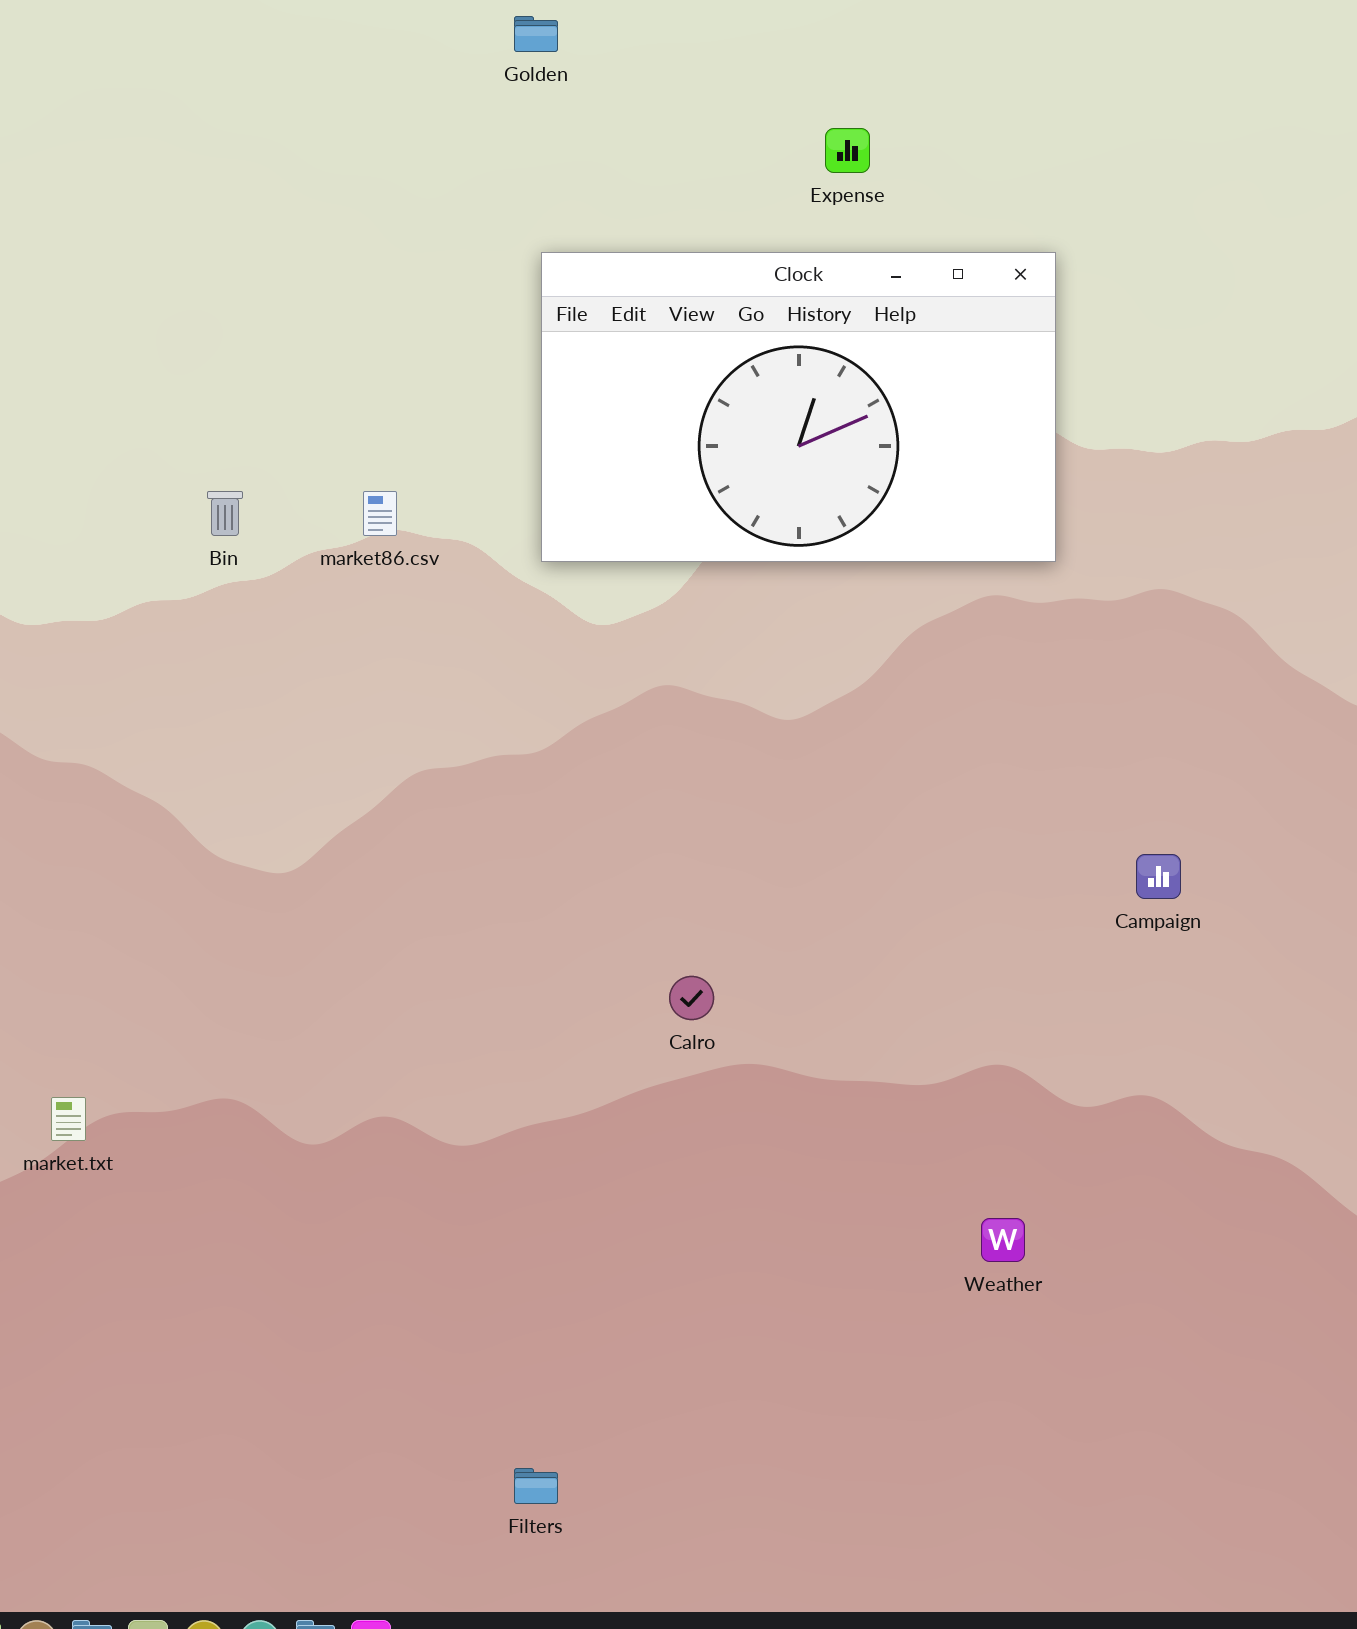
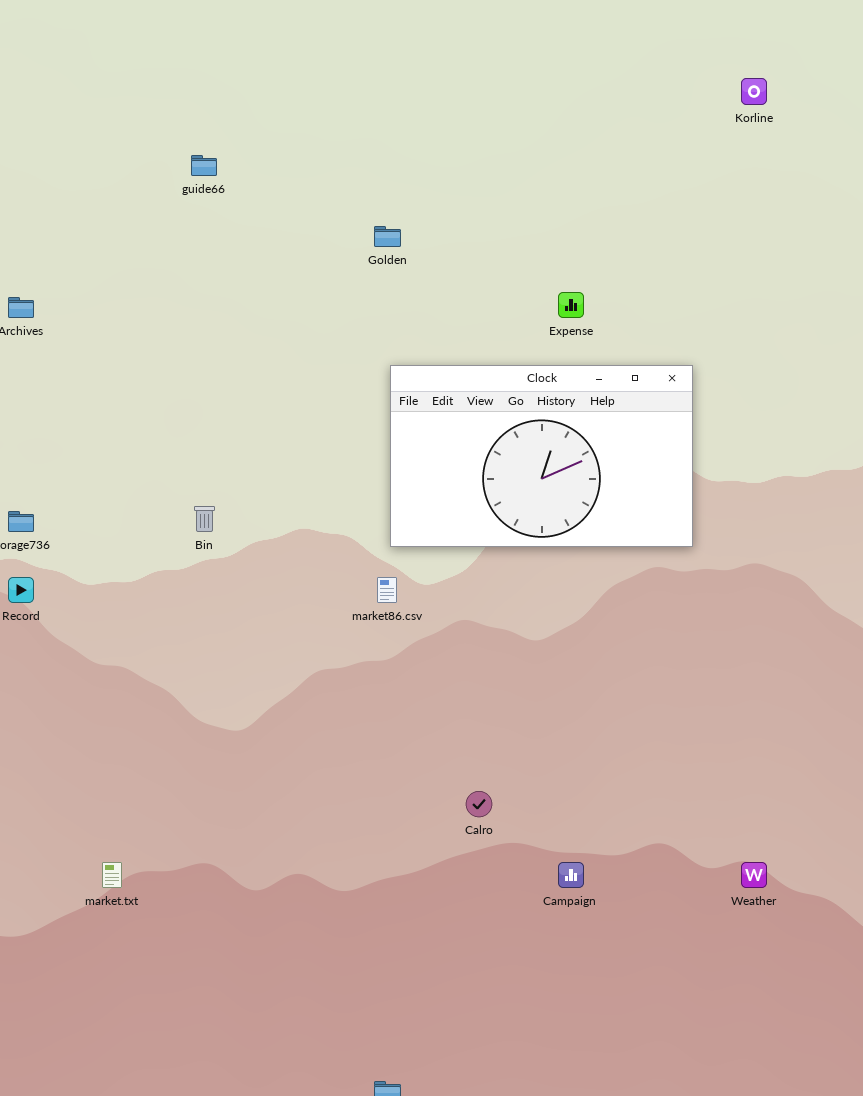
market86.csv: [363,491,397,536] -> [377,577,397,603], moved
Campaign: [1136,854,1181,899] -> [558,862,584,888], moved
Weather: [981,1218,1025,1262] -> [741,862,767,888], moved

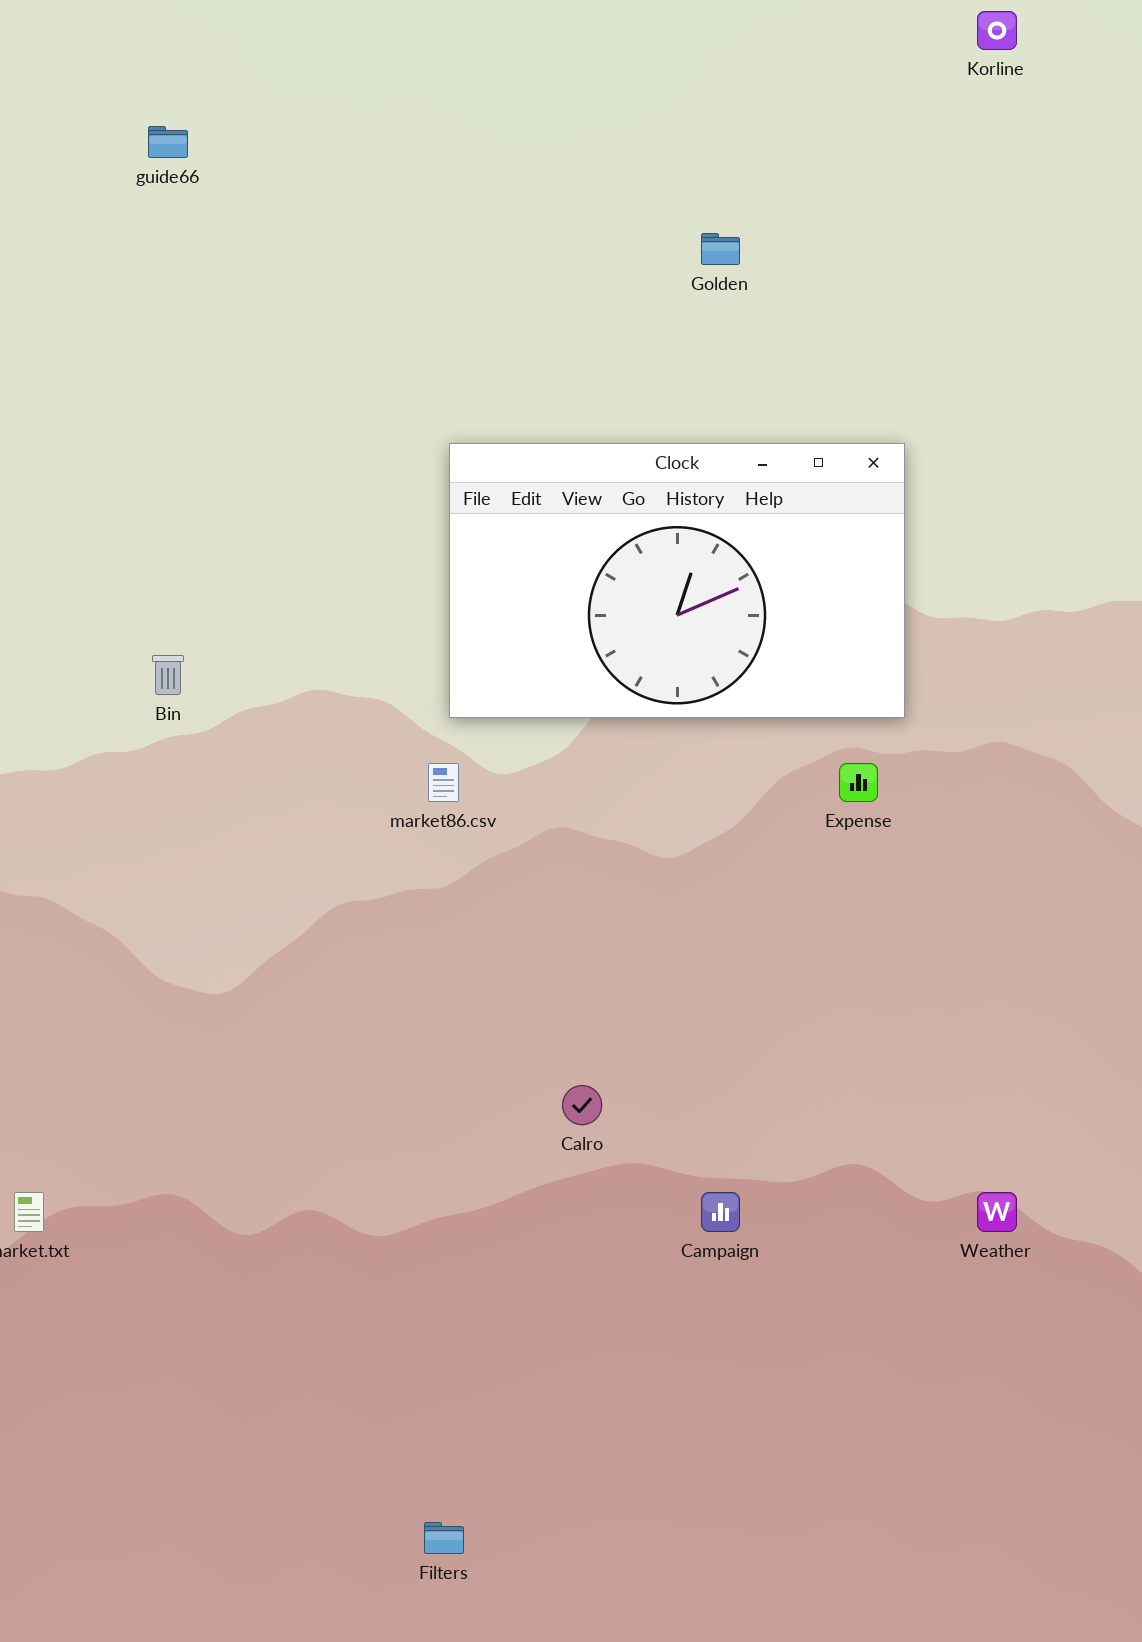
Golden: [374,226,401,247] -> [701,233,740,265], moved
Expense: [558,292,584,318] -> [839,763,878,802], moved

